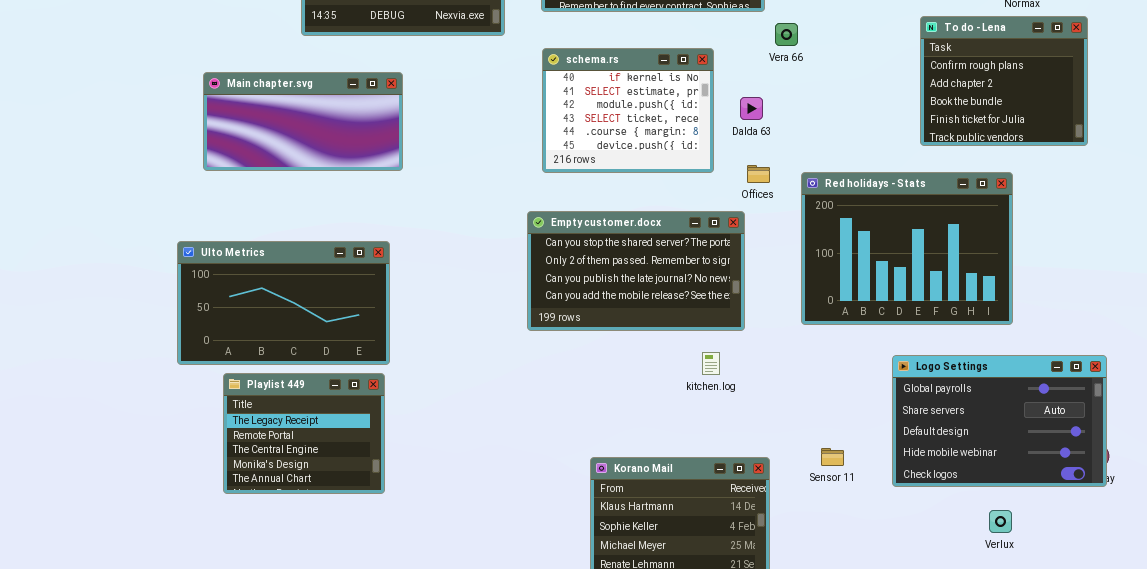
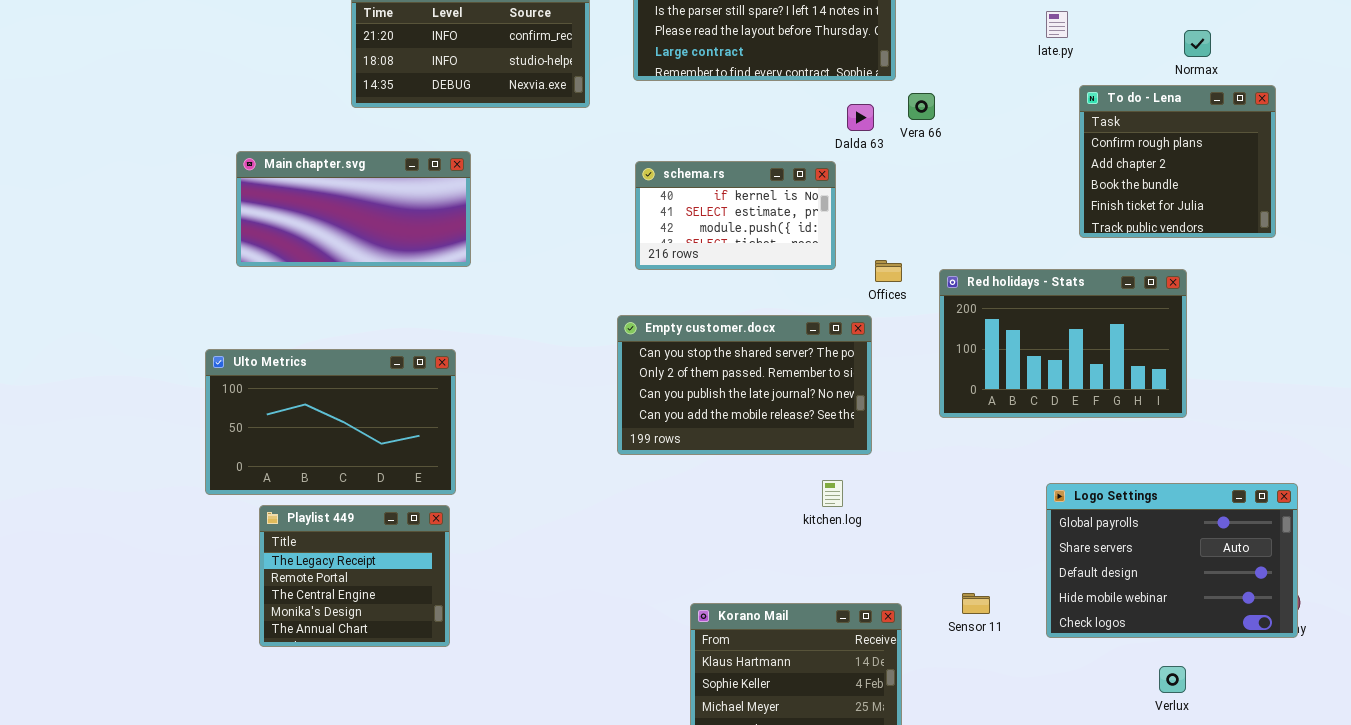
schema.rs: [542,48,714,173] -> [635,161,836,270], resized
Dalda 63: [740,97,763,120] -> [847,104,874,131], moved
Red holidays - Stats: [801,172,1013,325] -> [939,269,1187,418], resized

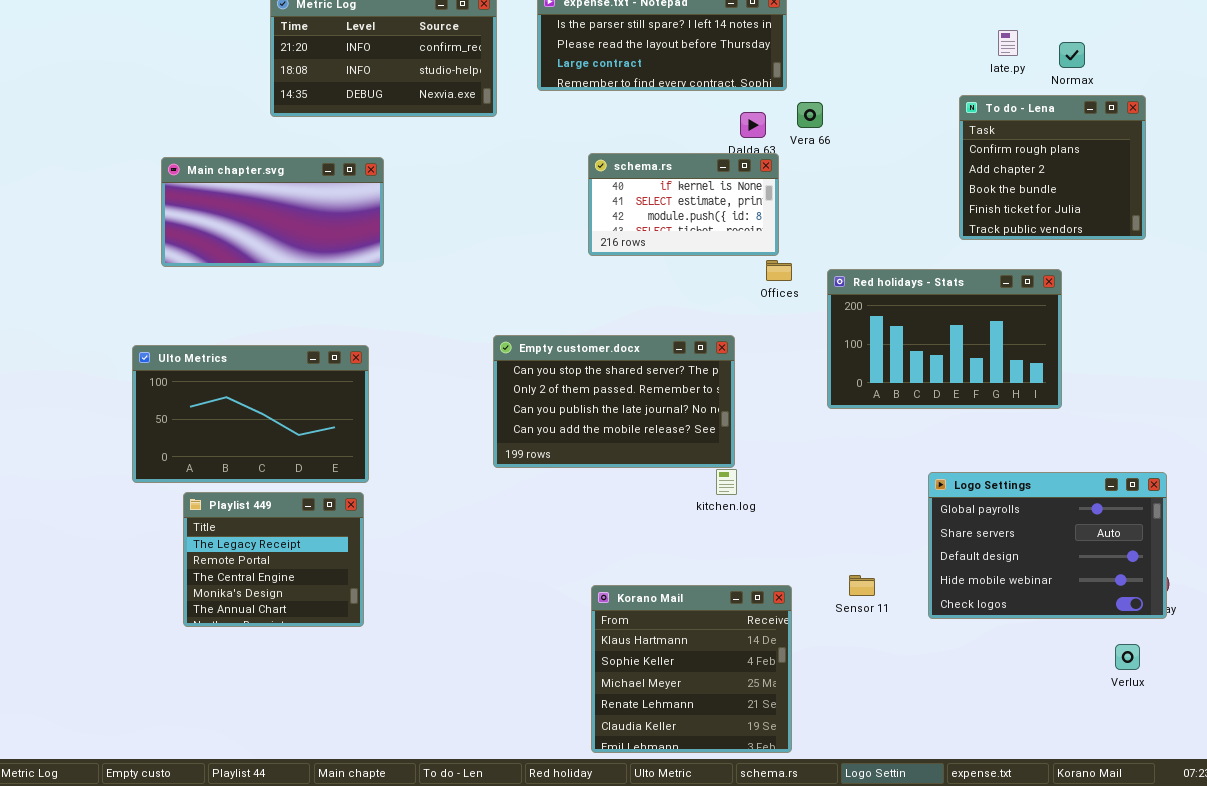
late.py: [1046,11,1068,38] -> [998,30,1018,56], moved
schema.rs: [635,161,836,270] -> [588,153,779,256], moved
Empty customer.docx: [617,315,872,455] -> [493,335,735,468], moved
Verlux: [1159,666,1186,693] -> [1115,644,1140,670], moved

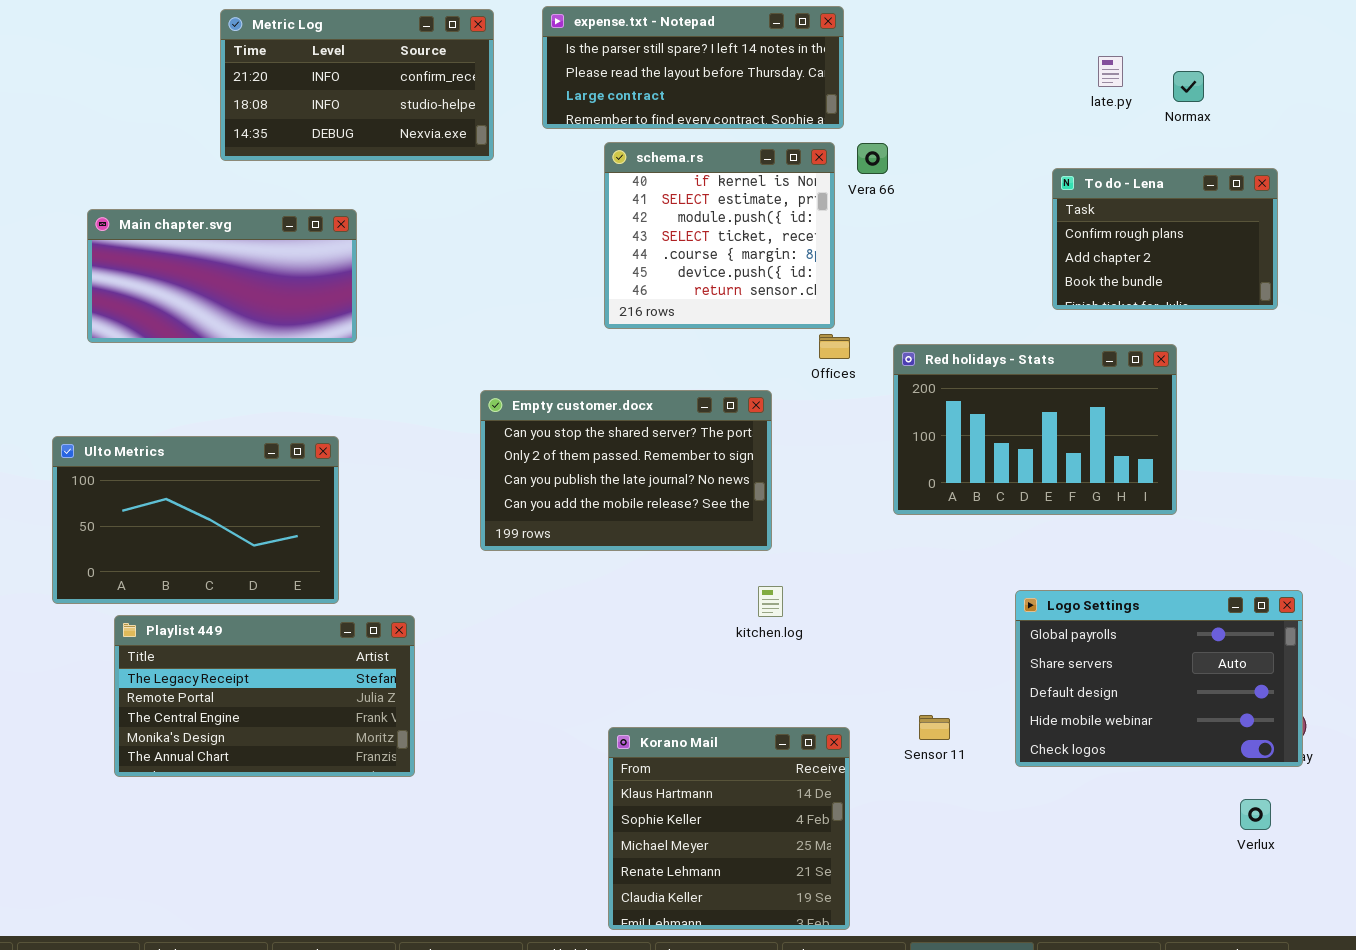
To do - Lena: [959,95,1146,240] -> [1052,168,1278,310], resized
schema.rs: [588,153,779,256] -> [604,142,835,329], resized
Empty customer.docx: [493,335,735,468] -> [480,390,772,551], moved
Playlist 449: [183,492,364,627] -> [114,615,415,777], resized

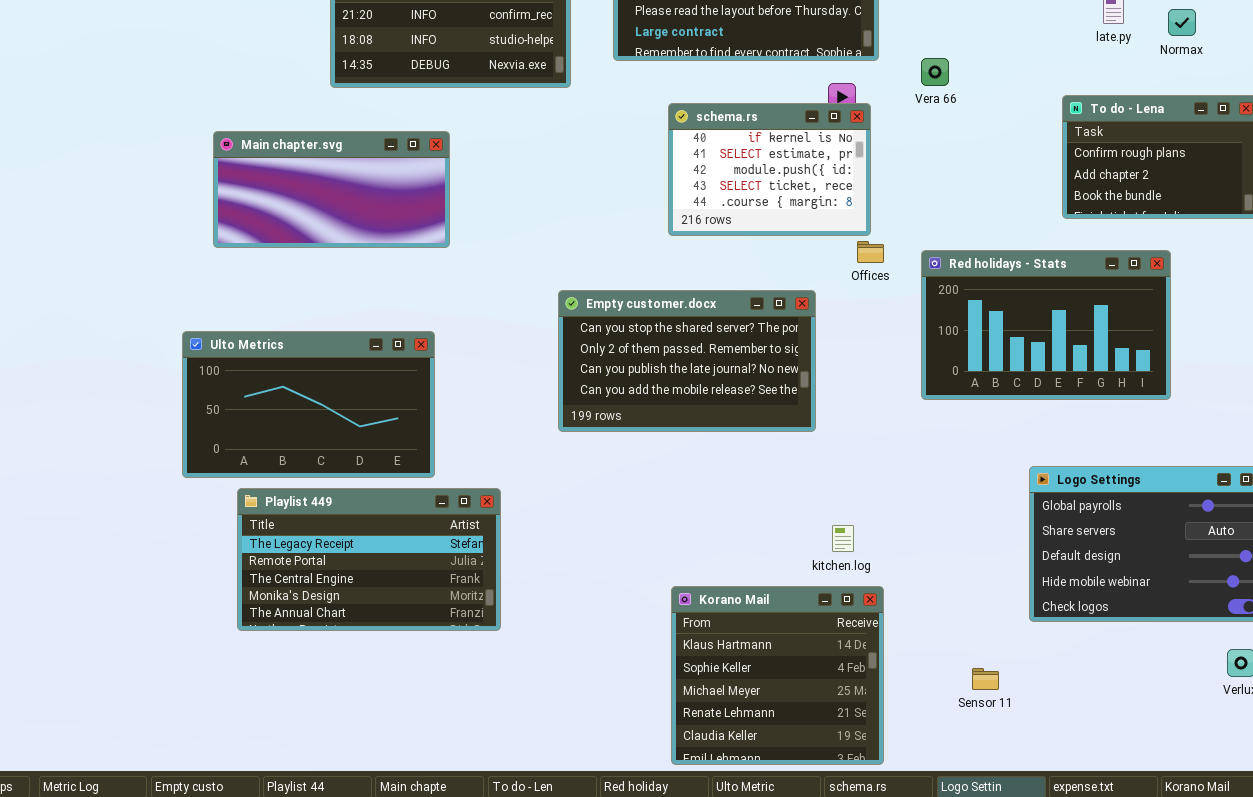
schema.rs: [604,142,835,329] -> [668,103,871,236], resized
Vera 66: [857,143,888,174] -> [921,58,949,86], moved
kitchen.log: [758,586,783,617] -> [832,525,854,552], moved
Sensor 11: [919,715,950,740] -> [972,668,999,690], moved

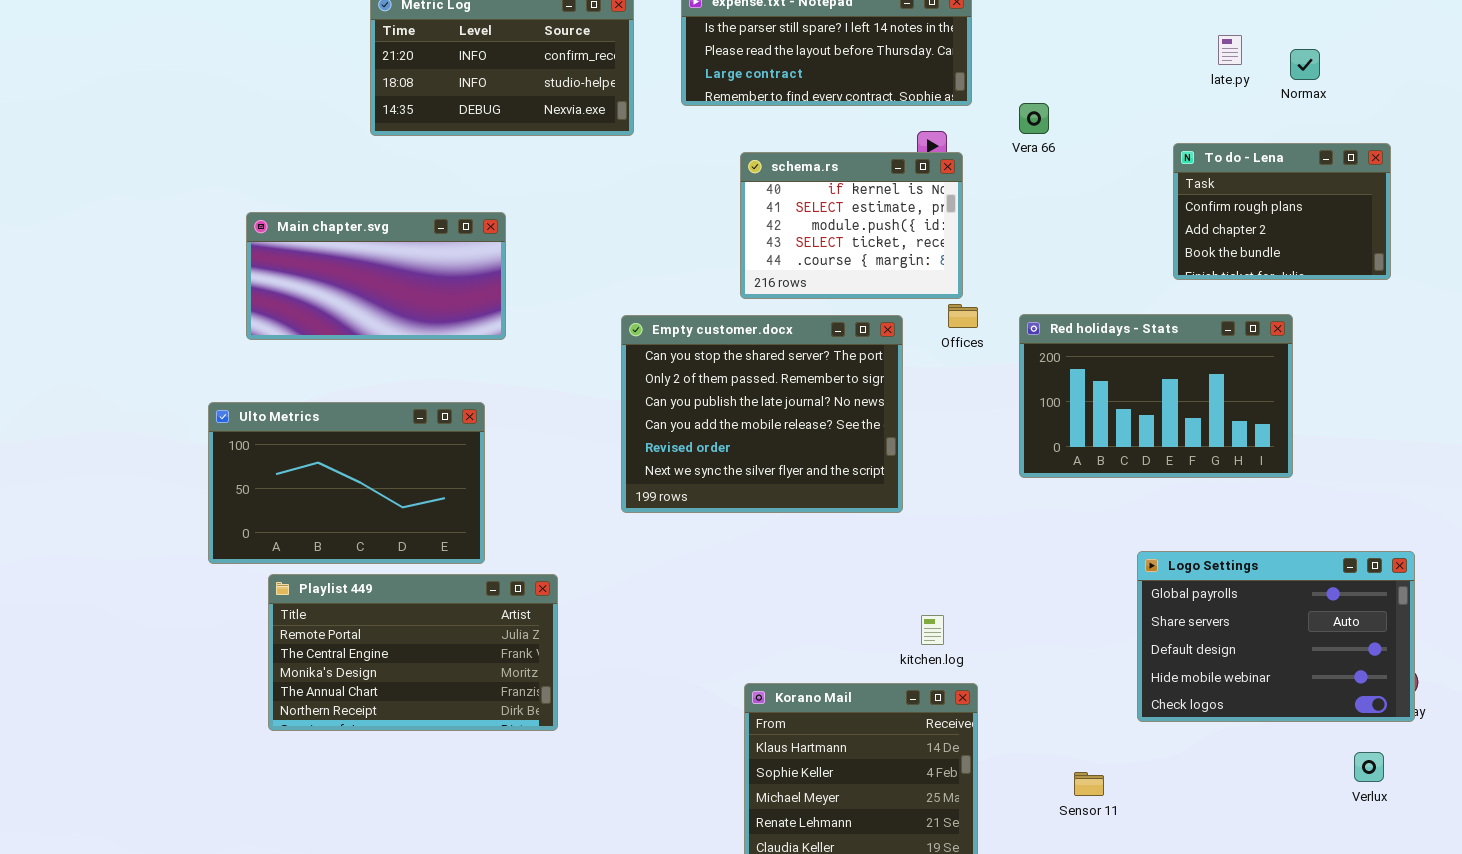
Main chapter.svg: [213,131,450,248] -> [246,212,506,340], moved
Empty customer.docx: [558,290,816,432] -> [621,315,903,513], resized
Playlist 449: [237,488,501,631] -> [268,574,558,731], scrolled down 1 row

